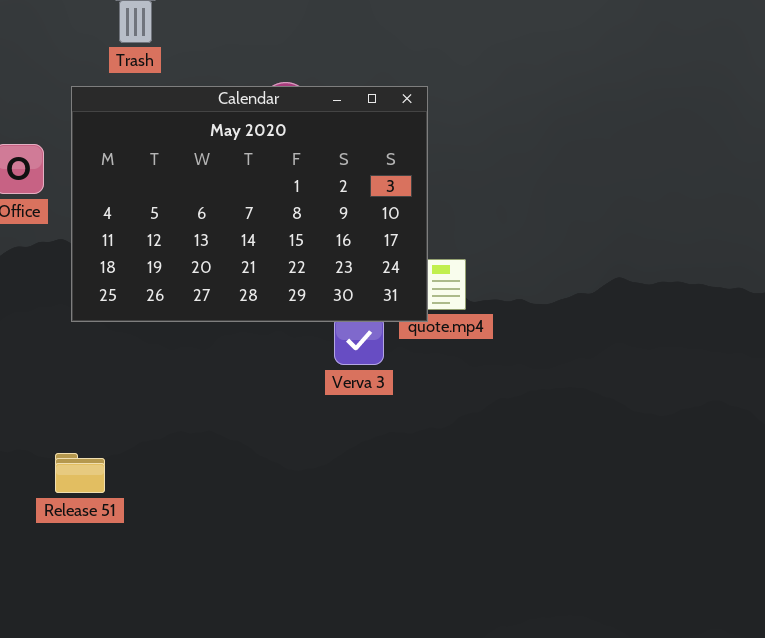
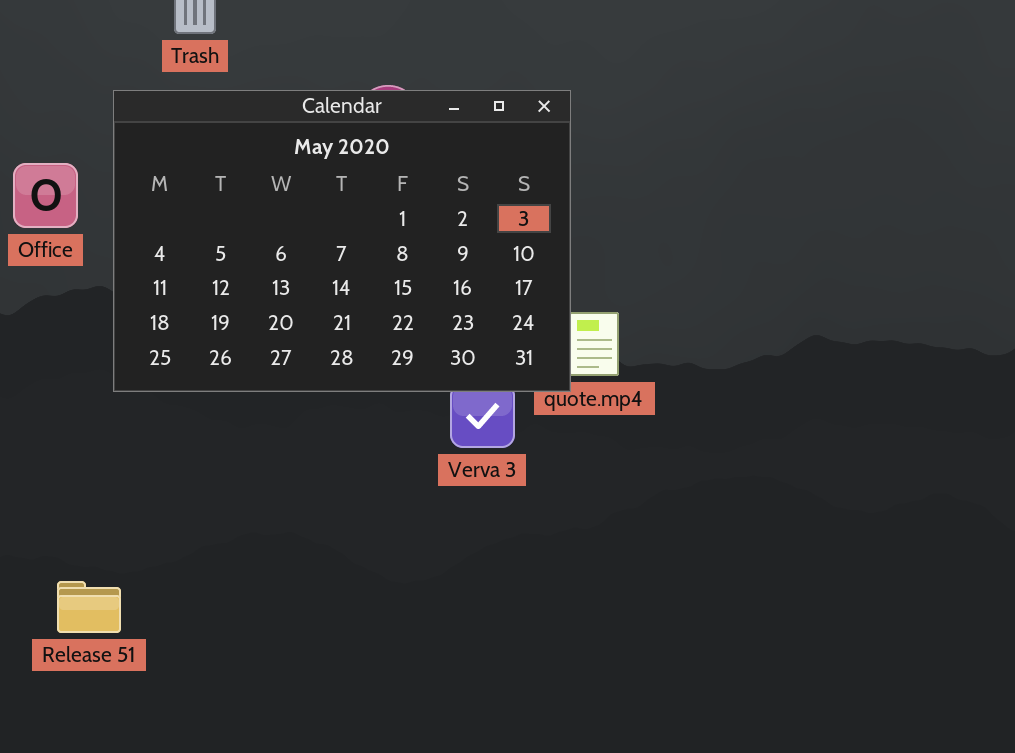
Release 51: [55,453,105,493] -> [57,581,121,633], moved

